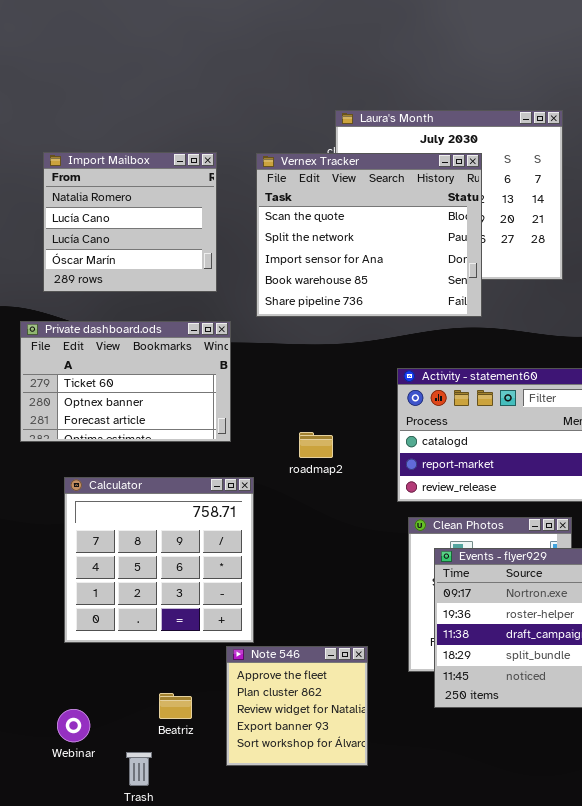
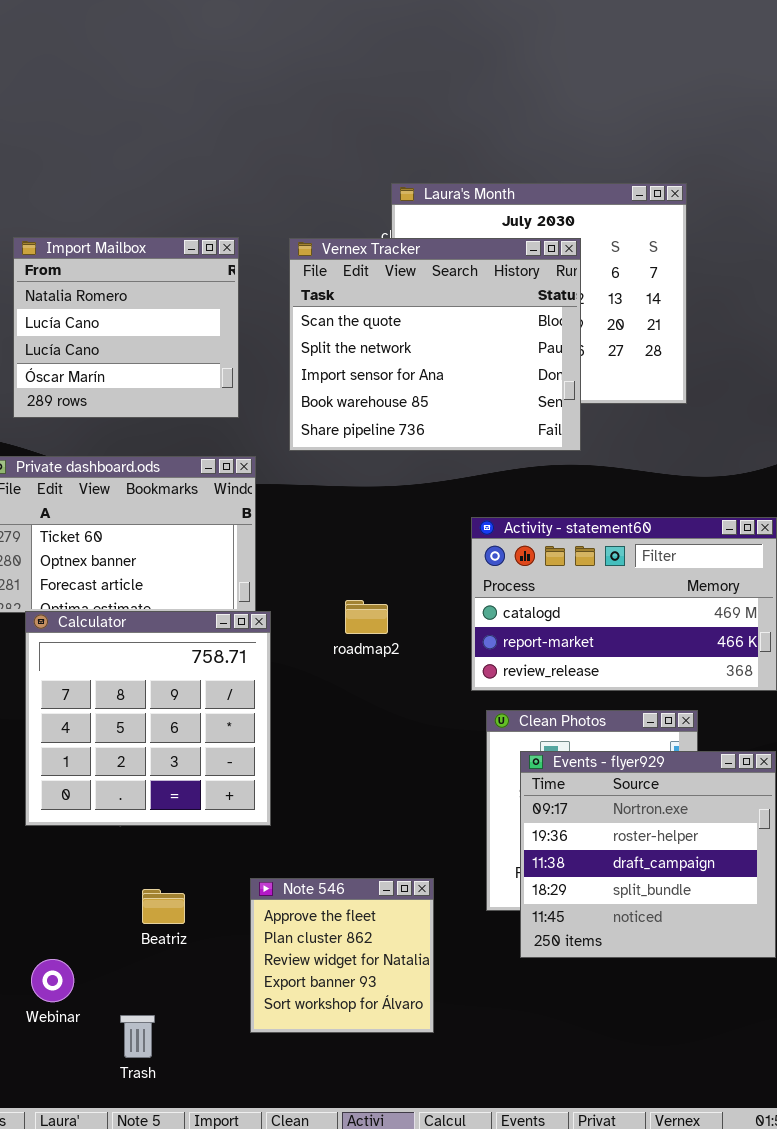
Calculator: [64,477,254,643] -> [25,611,271,826], moved
Beatriz: [159,693,192,719] -> [142,889,185,924], moved

